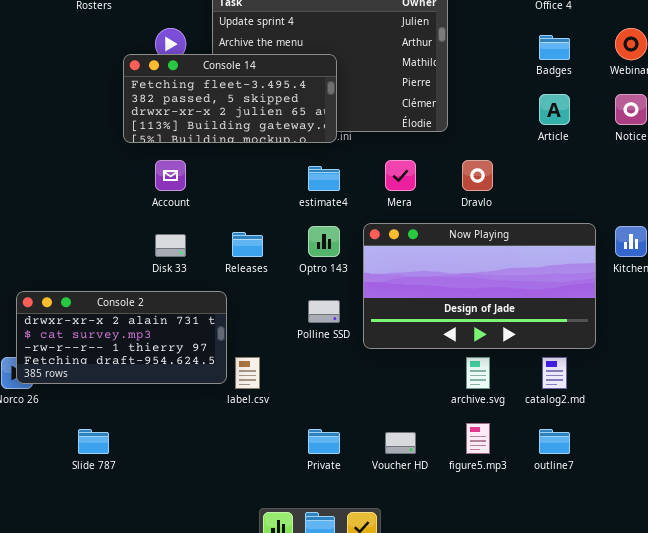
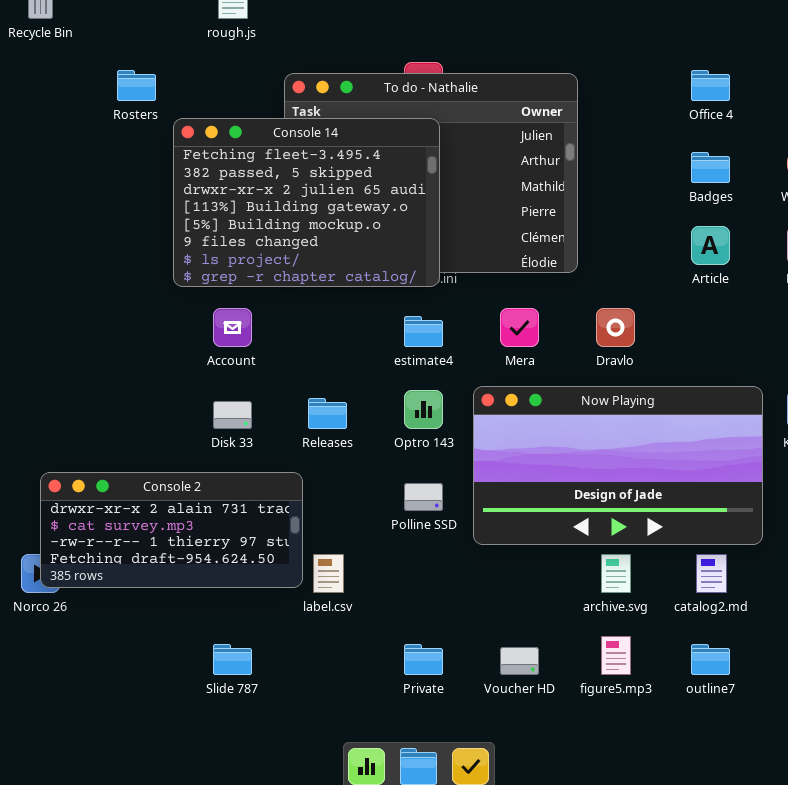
Console 14: [123,54,337,143] -> [173,118,440,287], resized
Slide 787: [78,429,109,454] -> [213,644,252,675], moved

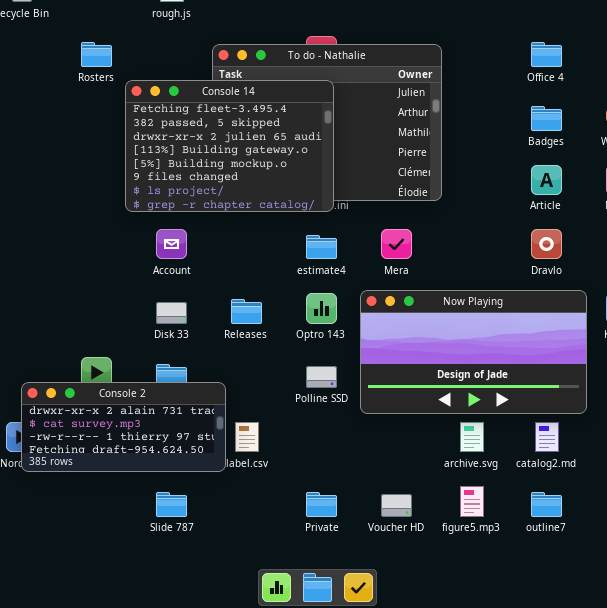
Dravlo: [596,308,635,347] -> [531,229,562,259], moved
Console 2: [40,472,303,588] -> [21,382,226,472], moved

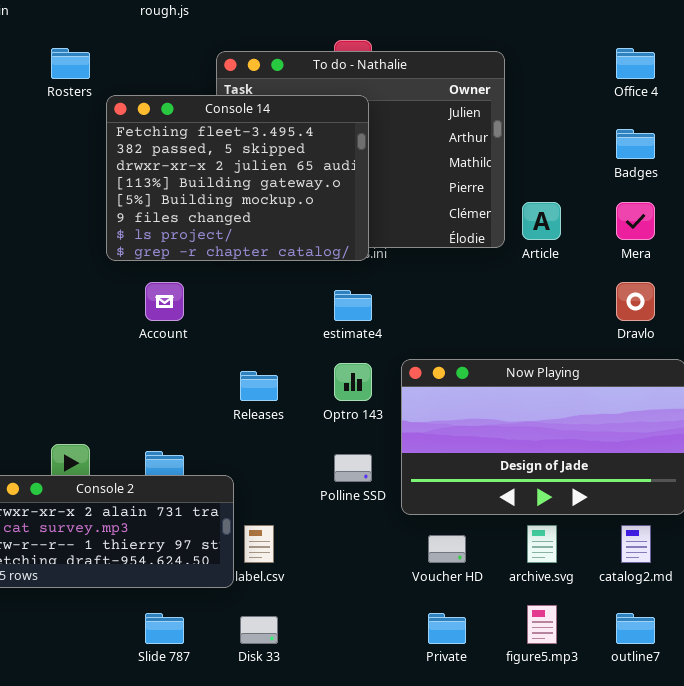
Article: [531,165,562,195] -> [522,202,561,240], moved
Mera: [381,229,412,259] -> [616,202,655,240], moved
Disk 33: [156,302,187,324] -> [240,616,278,644], moved
Private: [306,492,337,517] -> [428,613,466,644], moved
Voucher HD: [381,494,412,517] -> [428,535,466,563], moved

